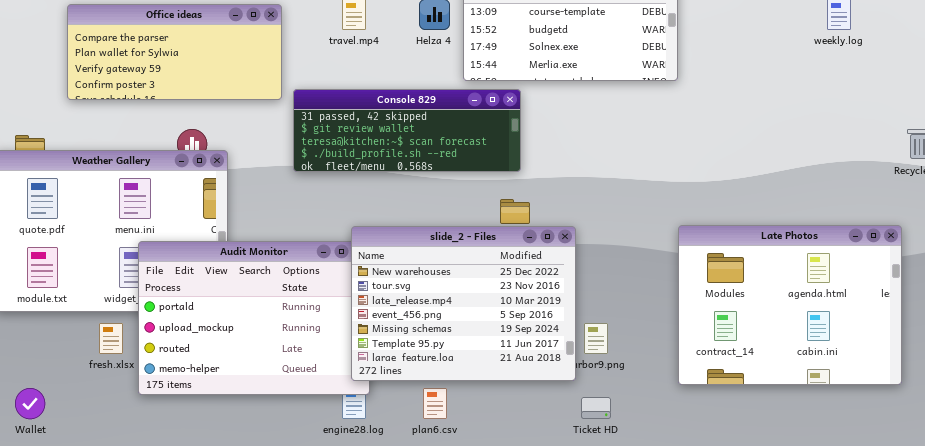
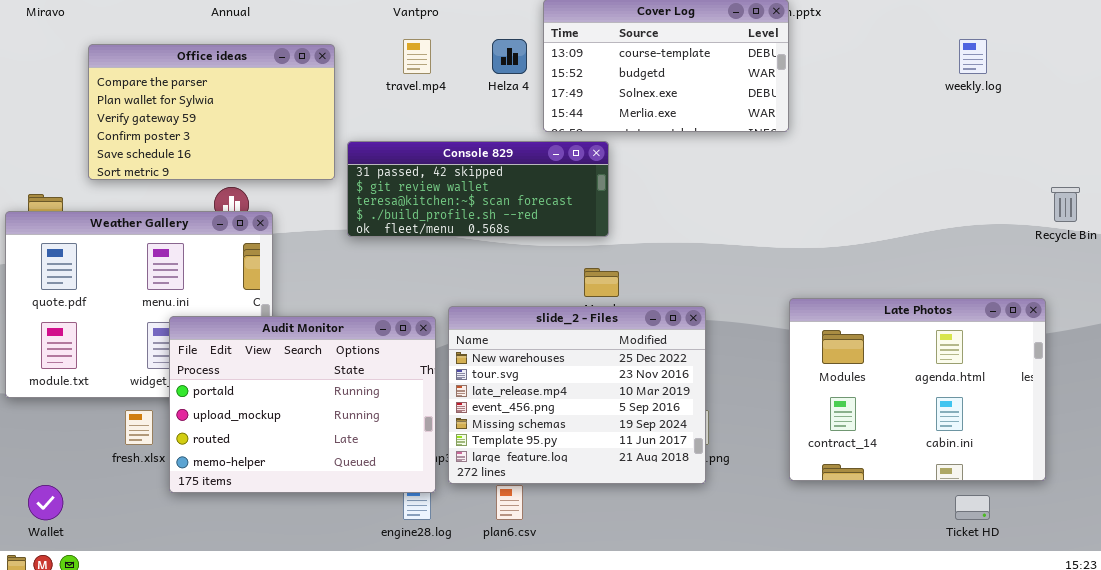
Office ideas: [67,4,282,100] -> [88,44,335,180], resized
slide_2 - Files: [351,226,576,381] -> [448,306,706,484], moved
Ticket HD: [581,397,611,419] -> [955,495,990,520], moved

